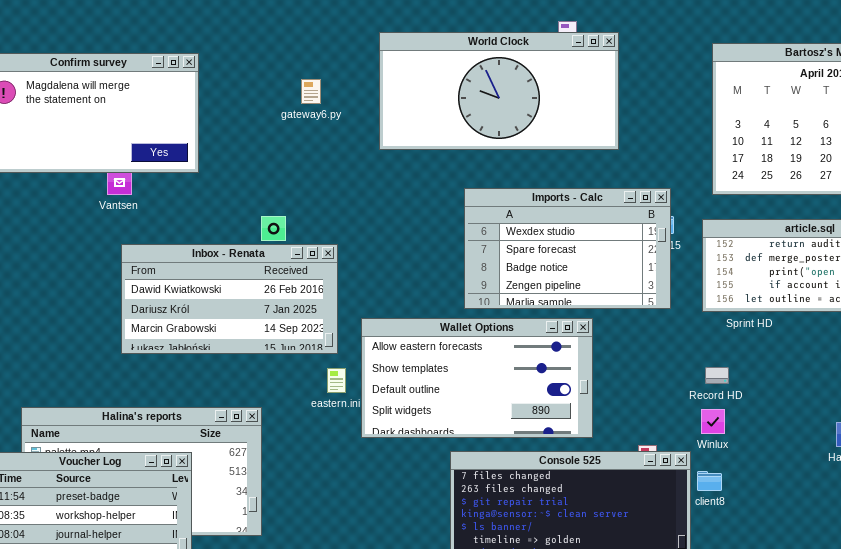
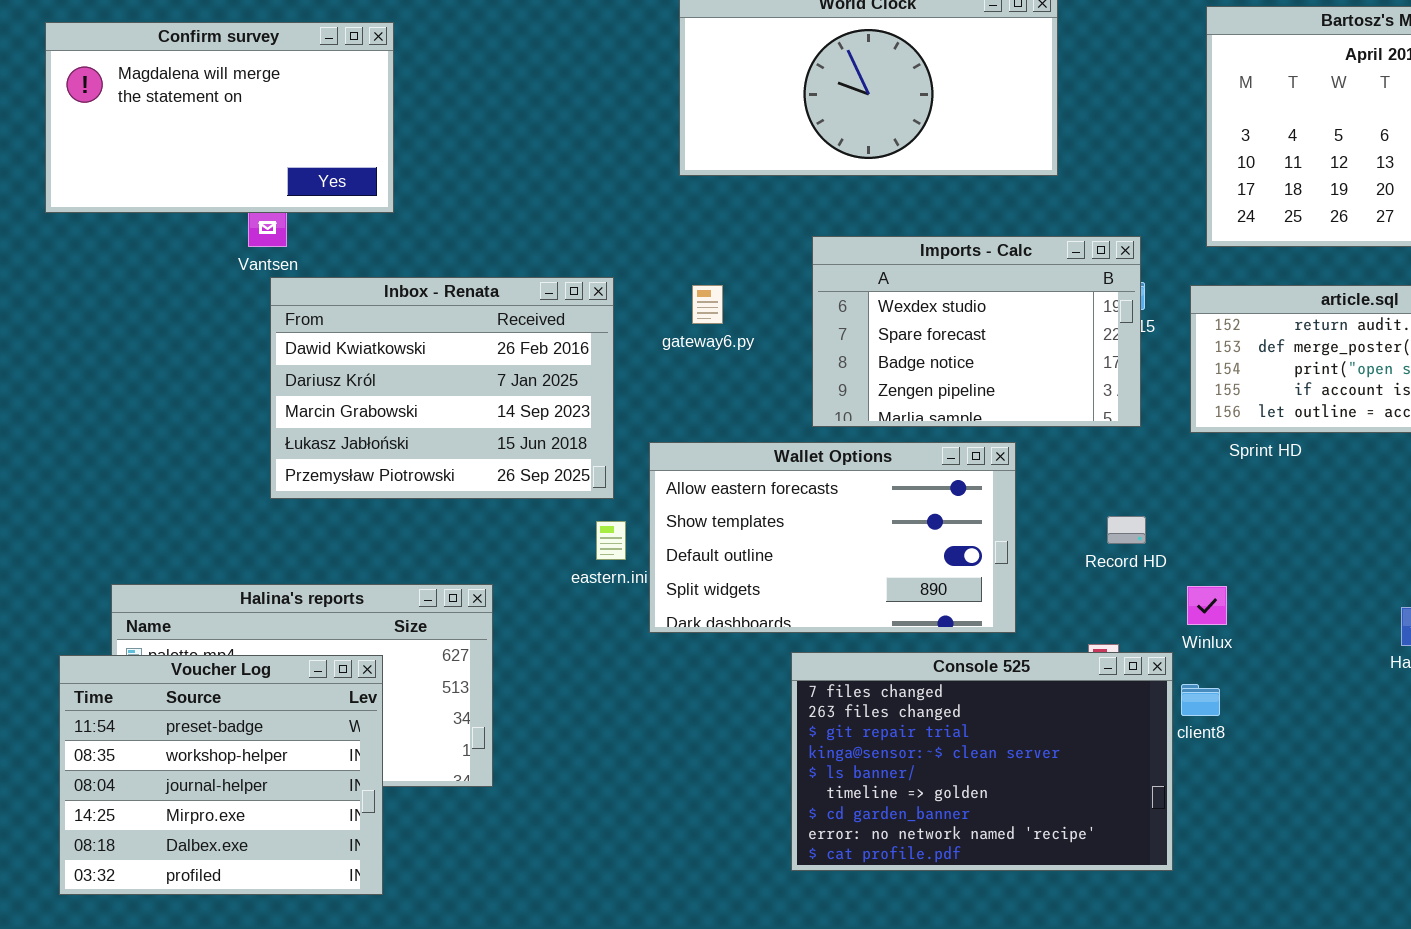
gateway6.py: [301,79,321,104] -> [692,285,723,324], moved
Inbox - Renata: [121,244,338,354] -> [270,277,614,499], resized
Record HD: [705,367,729,384] -> [1107,516,1146,544], moved

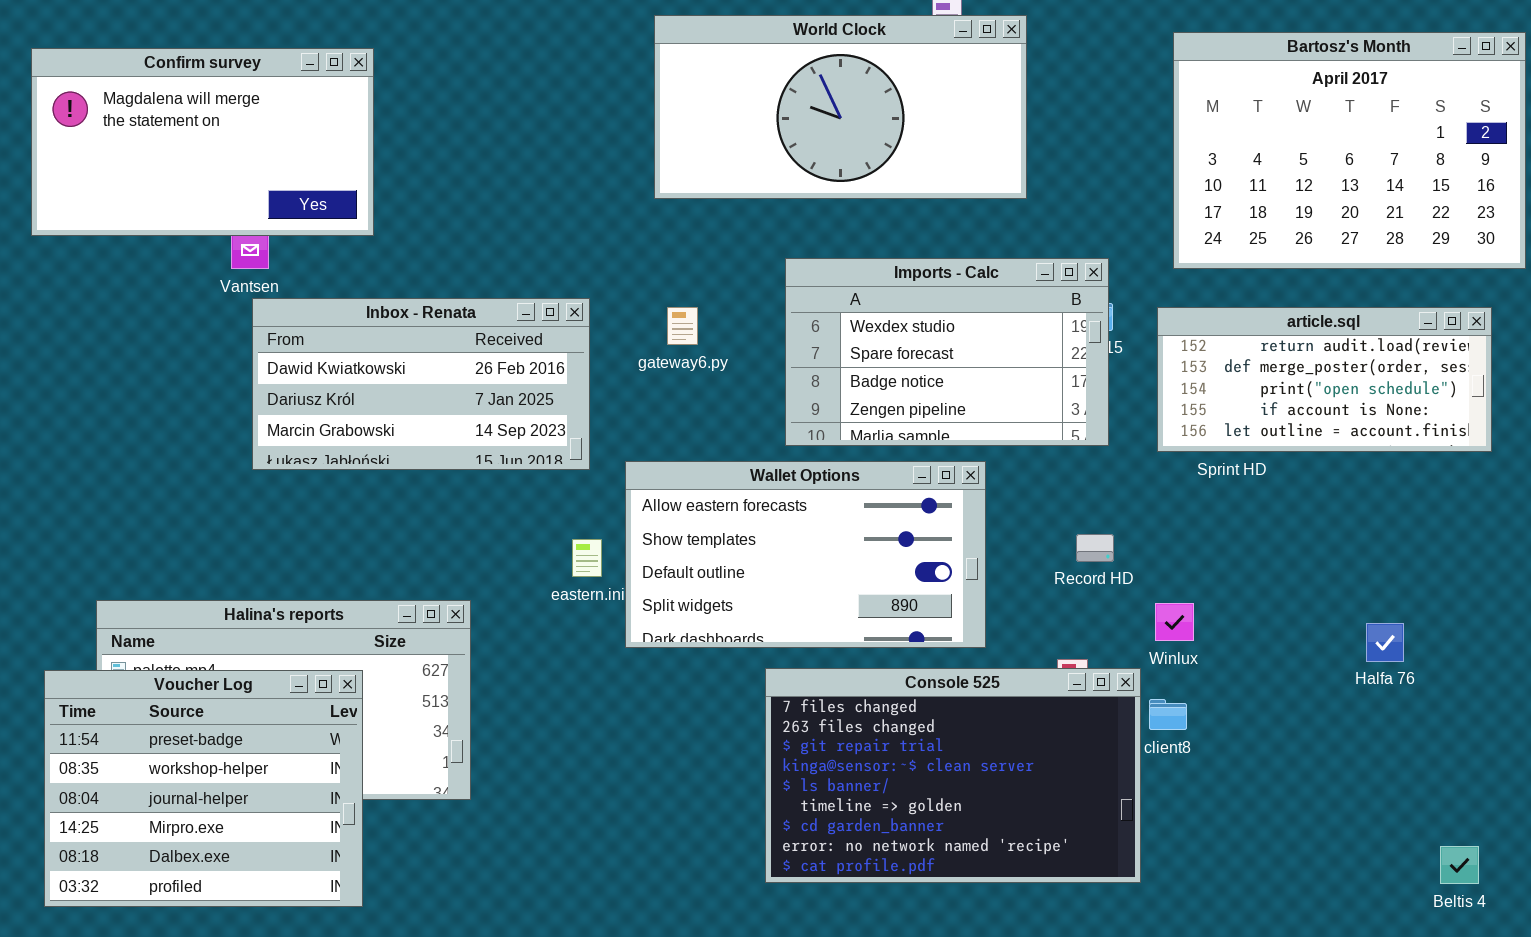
Inbox - Renata: [270,277,614,499] -> [252,298,590,470], resized

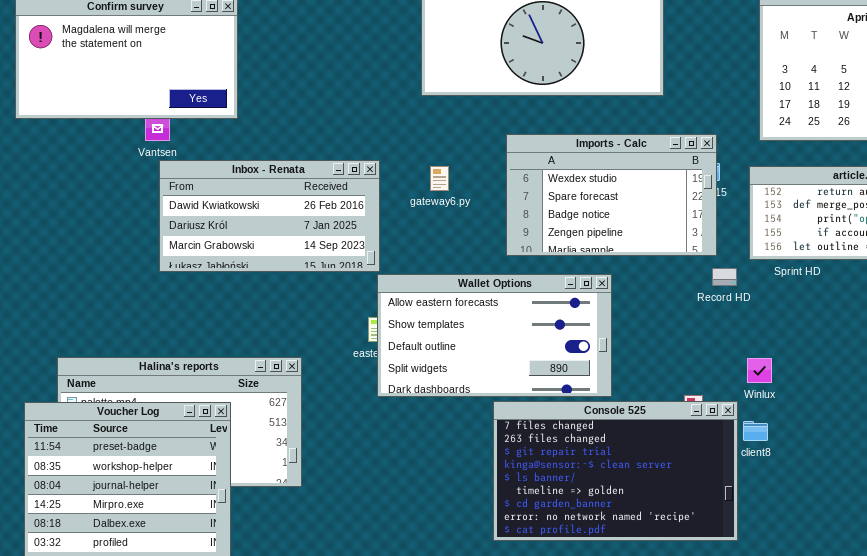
Wallet Options: [625,461,986,648] -> [377,274,612,397], moved
Record HD: [1076,534,1114,562] -> [712,268,737,286], moved

